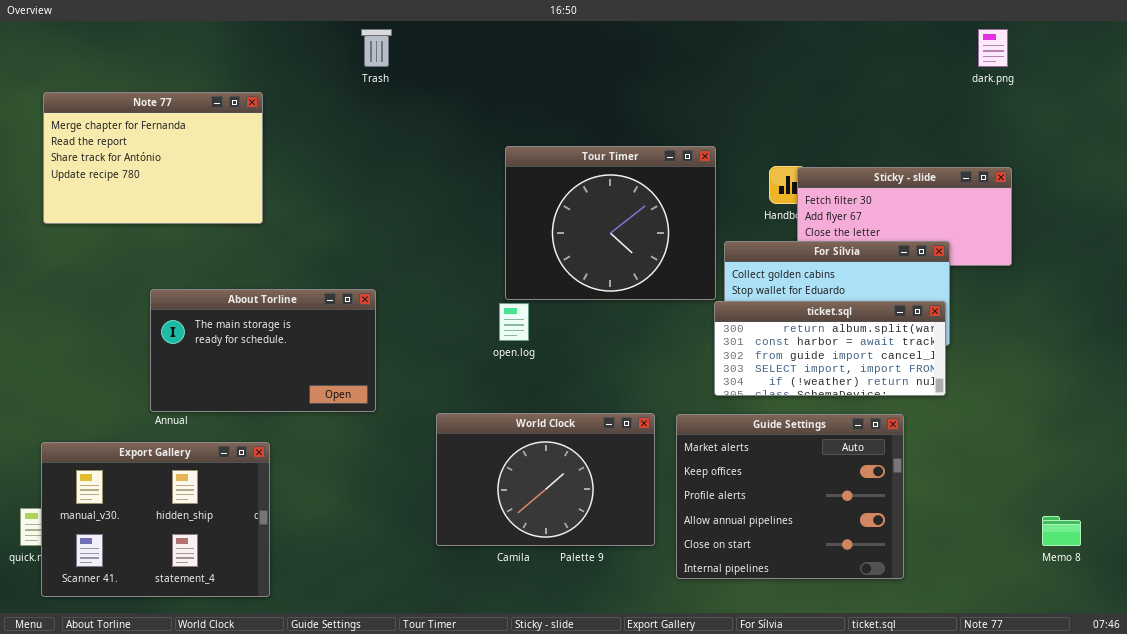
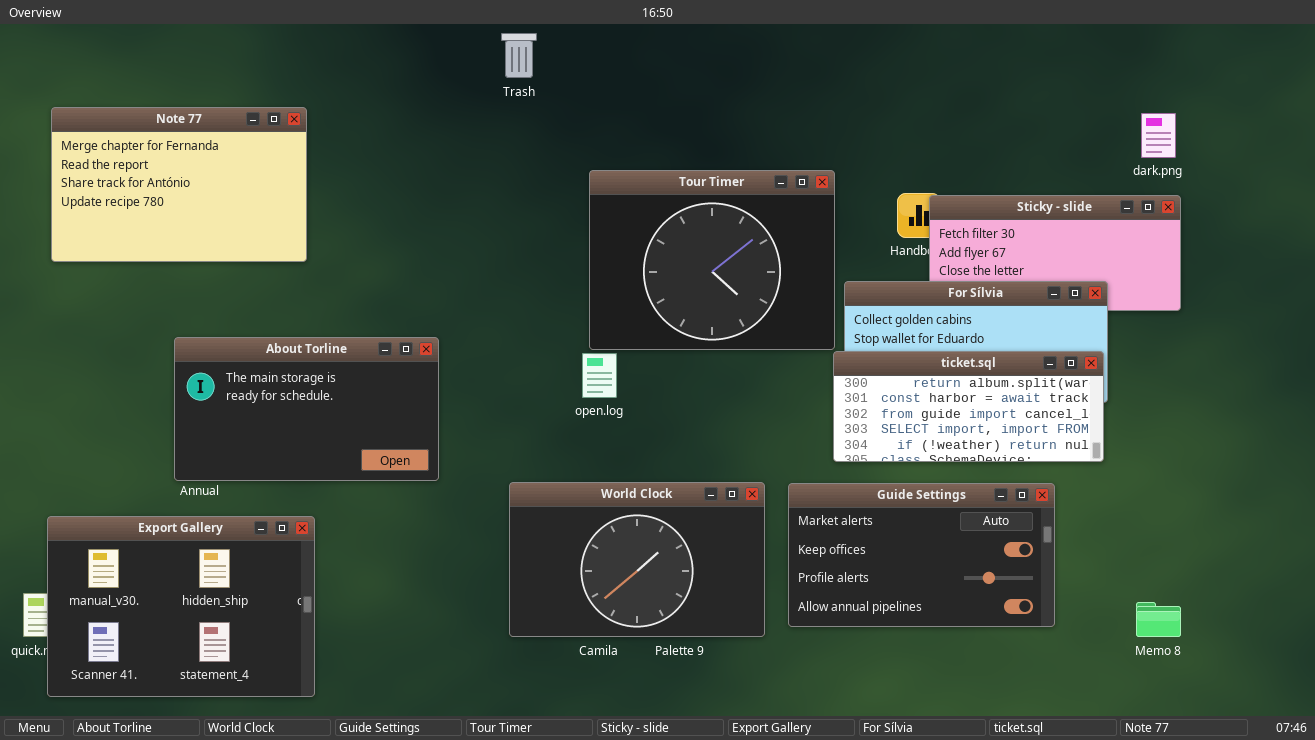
Trash: [361,29,392,67] -> [501,33,537,78], moved
dark.png: [978,29,1008,67] -> [1141,113,1176,158], moved
Guide Settings: [676,414,904,579] -> [788,483,1055,627], resized
Memo 8: [1042,516,1081,546] -> [1136,602,1181,637], moved

